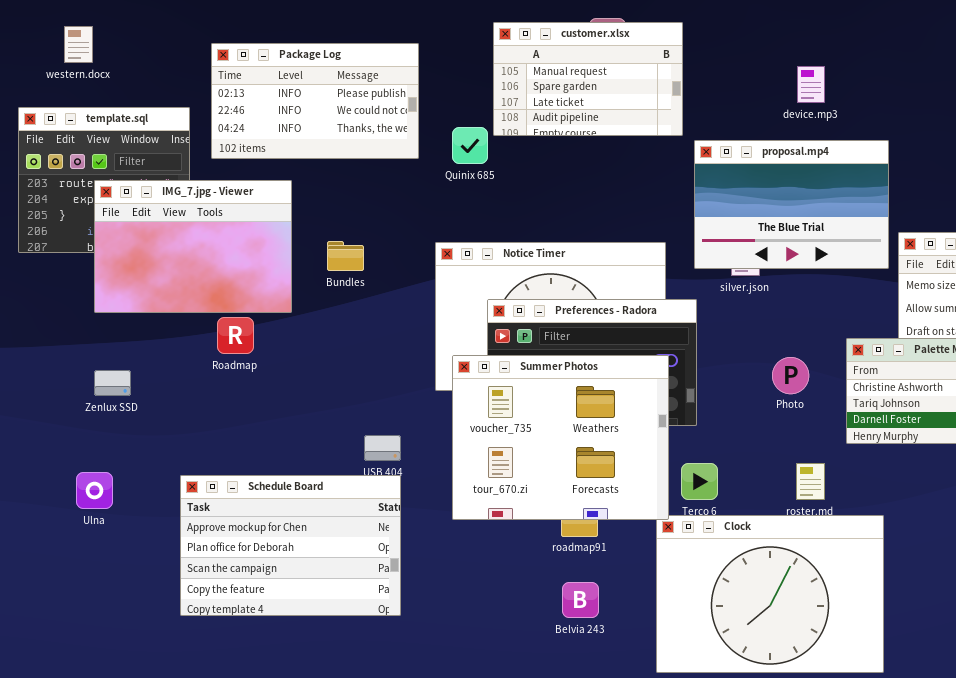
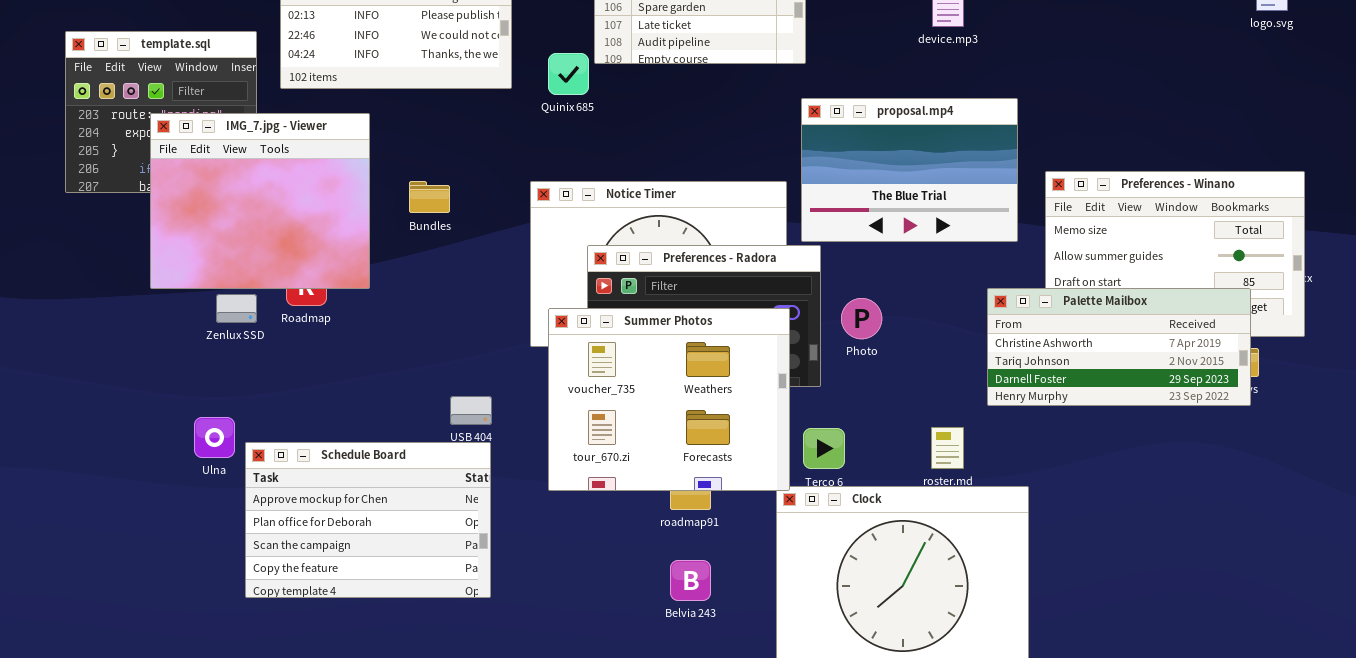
proposal.mp4: [694,140,889,269] -> [801,98,1018,242], moved
IMG_7.jpg - Viewer: [94,180,292,313] -> [150,113,370,289], resized
Photo: [772,357,809,394] -> [841,298,882,339], moved
Zenlux SSD: [94,370,131,396] -> [216,294,257,323], moved
Ulna: [76,472,113,509] -> [194,417,235,458], moved

